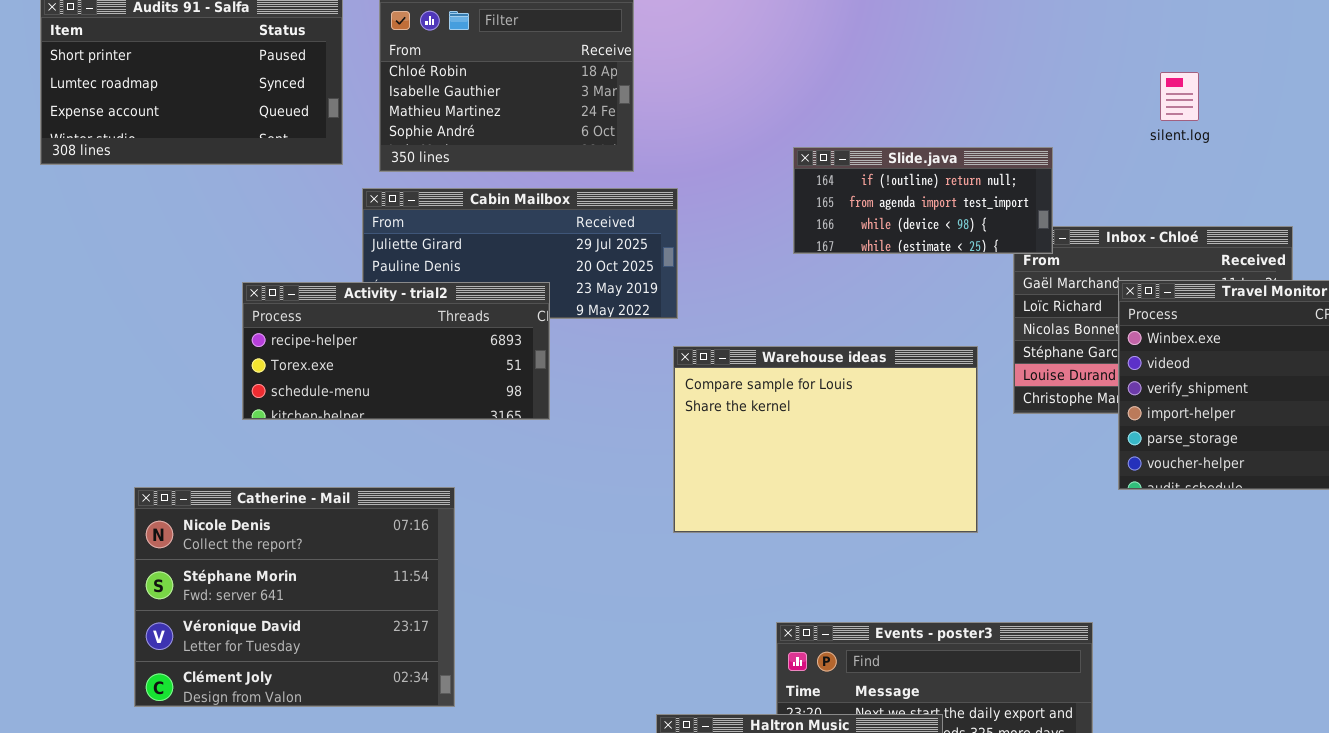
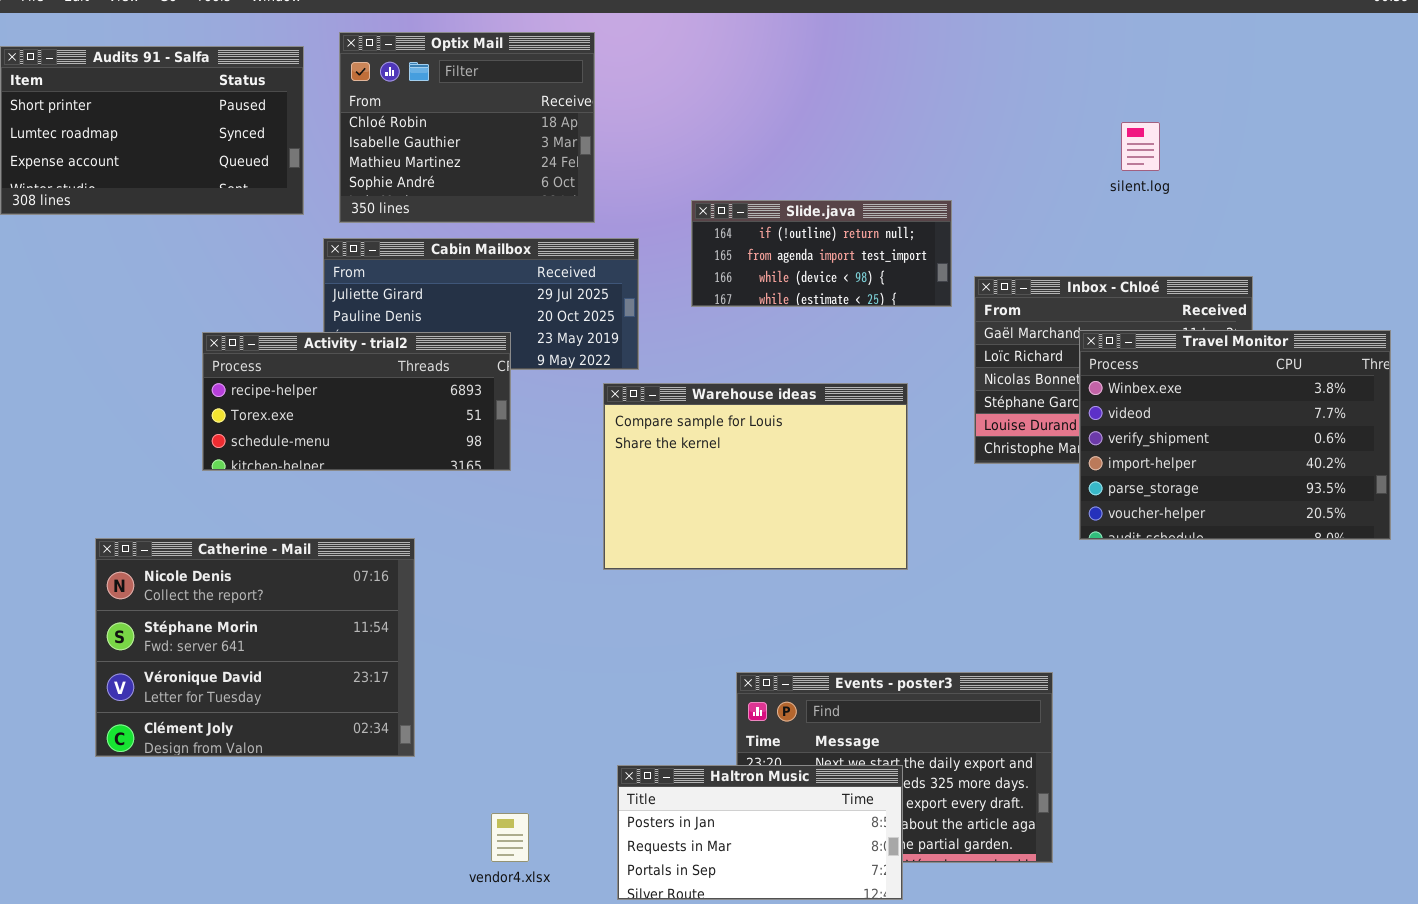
Slide.java: [793,147,1053,254] -> [691,200,952,307], moved
Warehouse ideas: [673,346,978,533] -> [603,383,908,570], moved

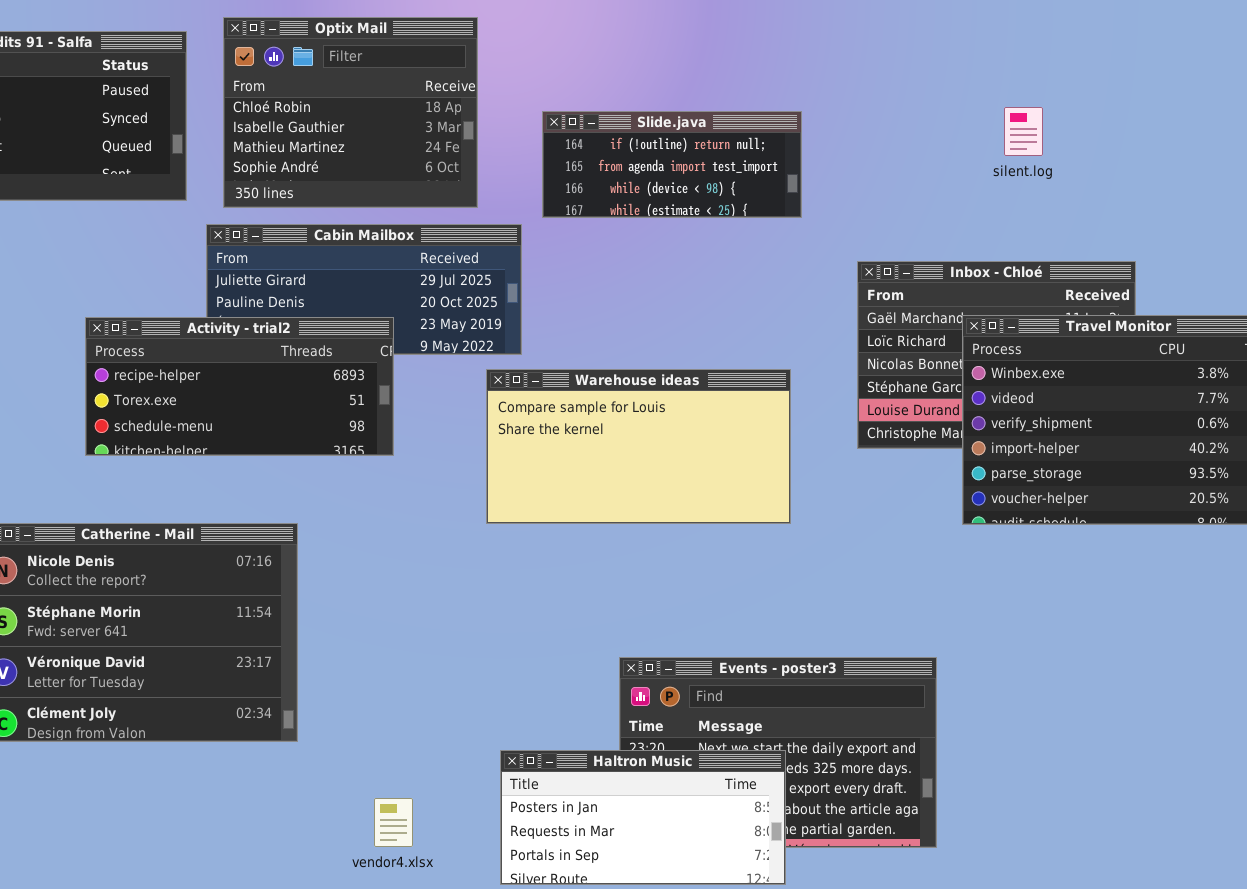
Slide.java: [691,200,952,307] -> [542,111,802,218], moved
Warehouse ideas: [603,383,908,570] -> [486,369,791,524], resized

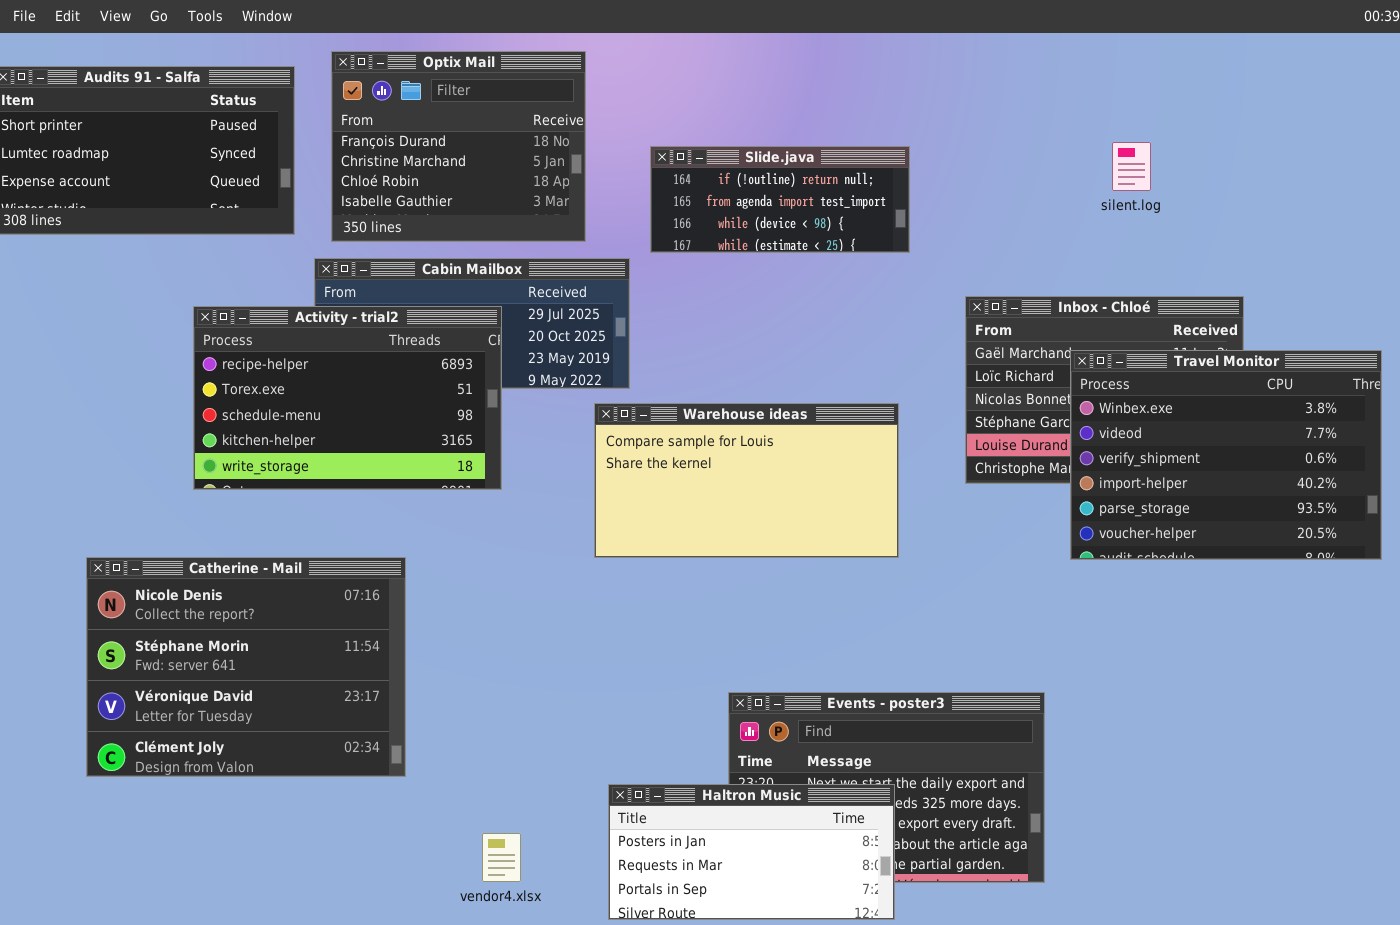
Optix Mail: [223,17,478,208] -> [331,51,586,242], scrolled up 2 rows
Activity - trial2: [85,317,394,456] -> [193,306,502,490], resized

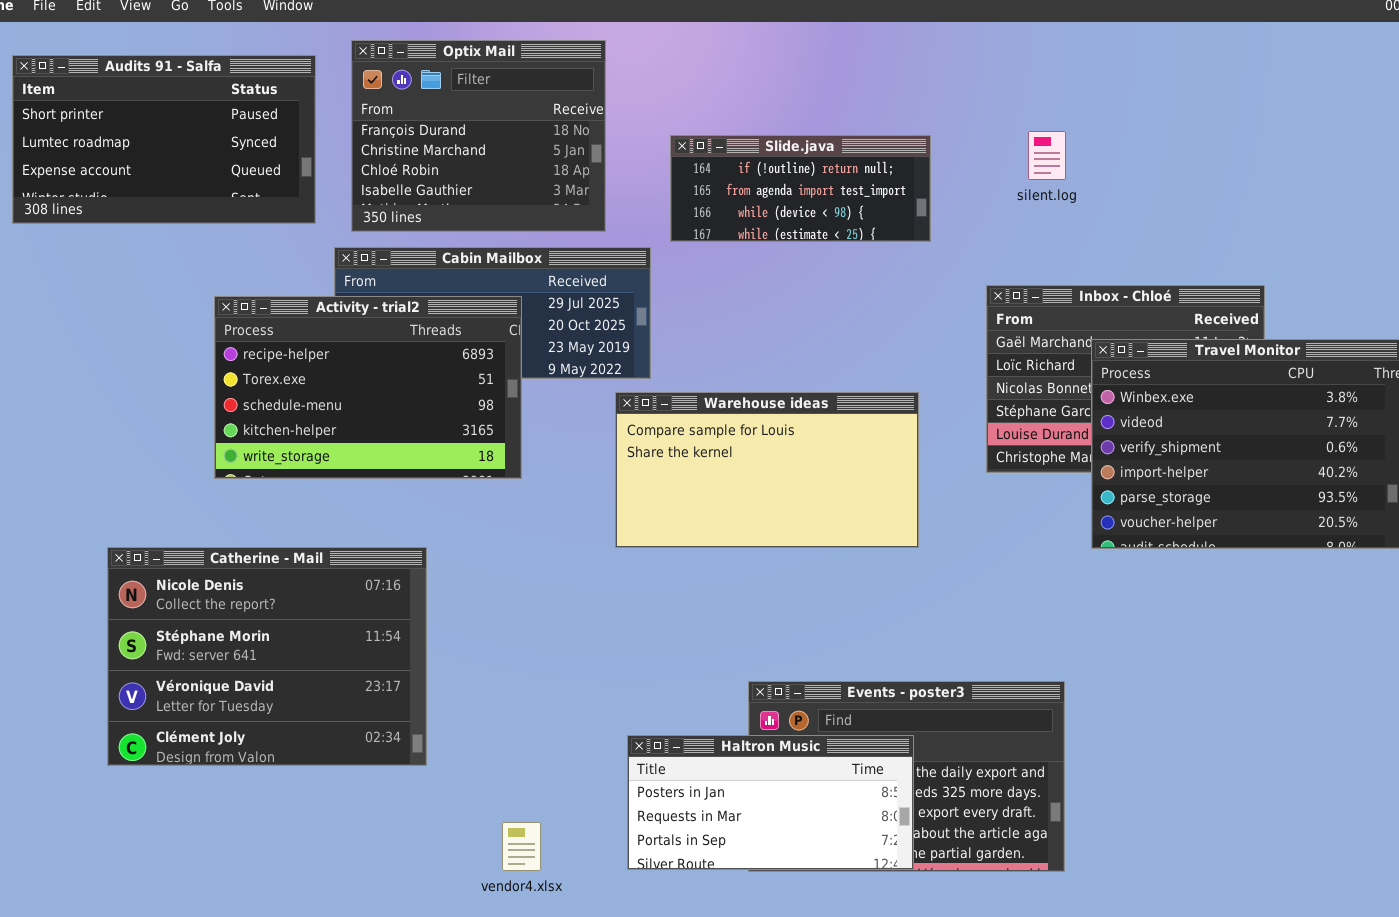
silent.log: [1112,142,1151,191] -> [1028,131,1066,180], moved
Haltron Music: [608,784,895,920] -> [627,735,914,870], moved

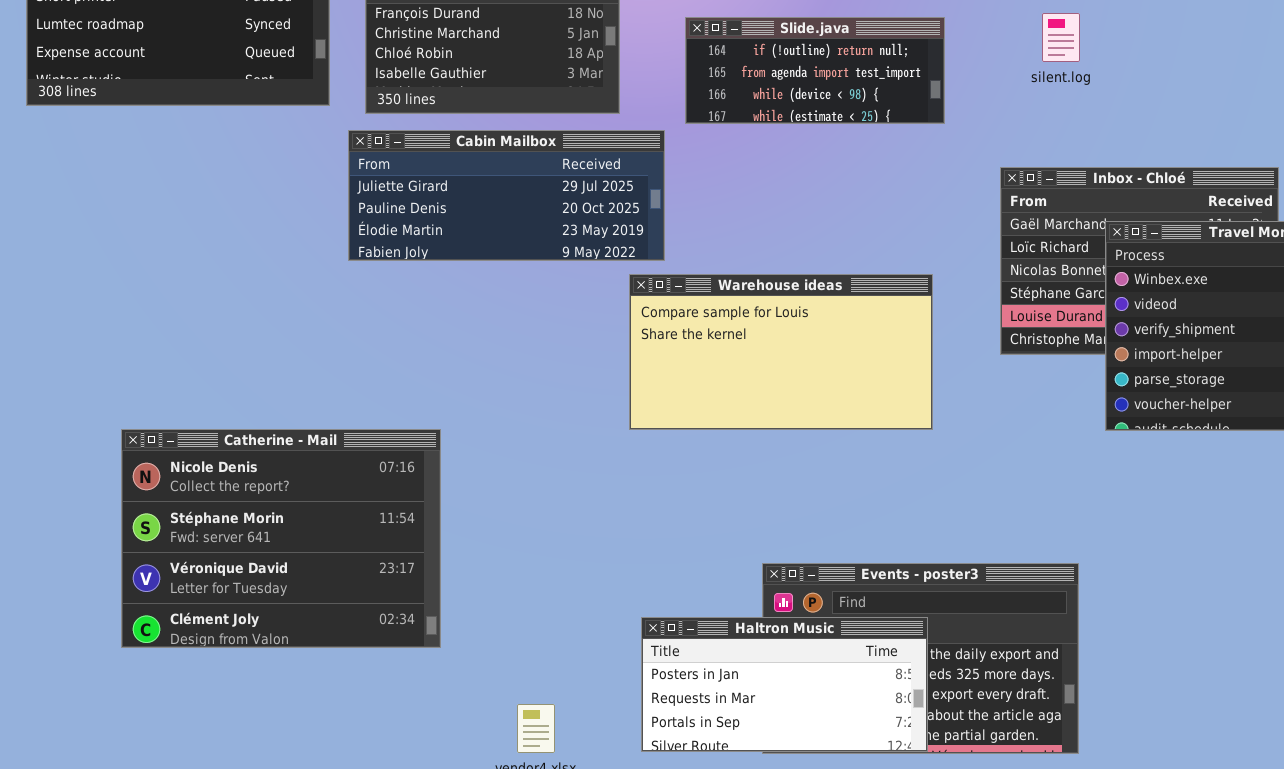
Activity - trial2: [214,296,522,479] -> none, closed

